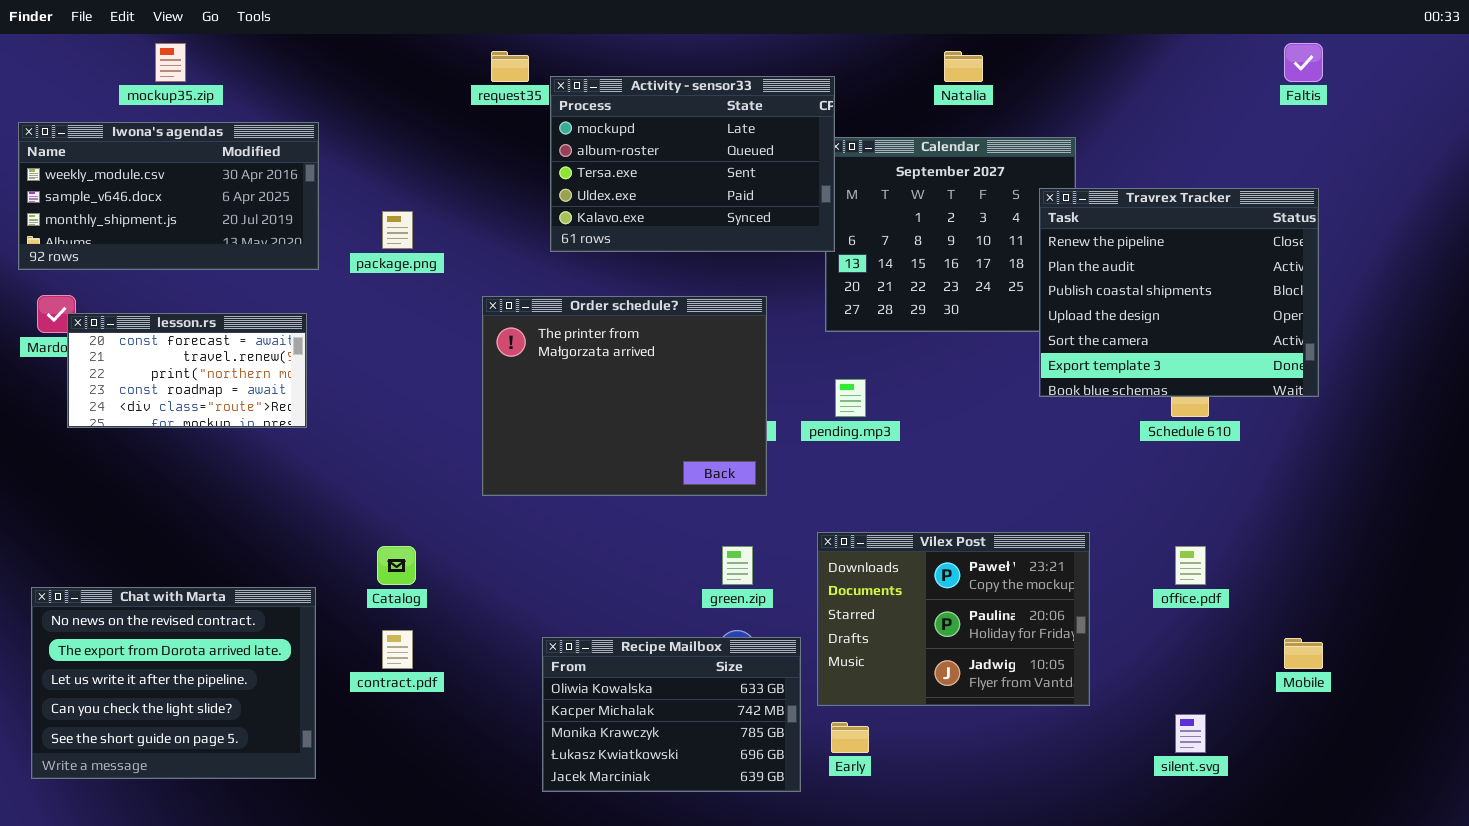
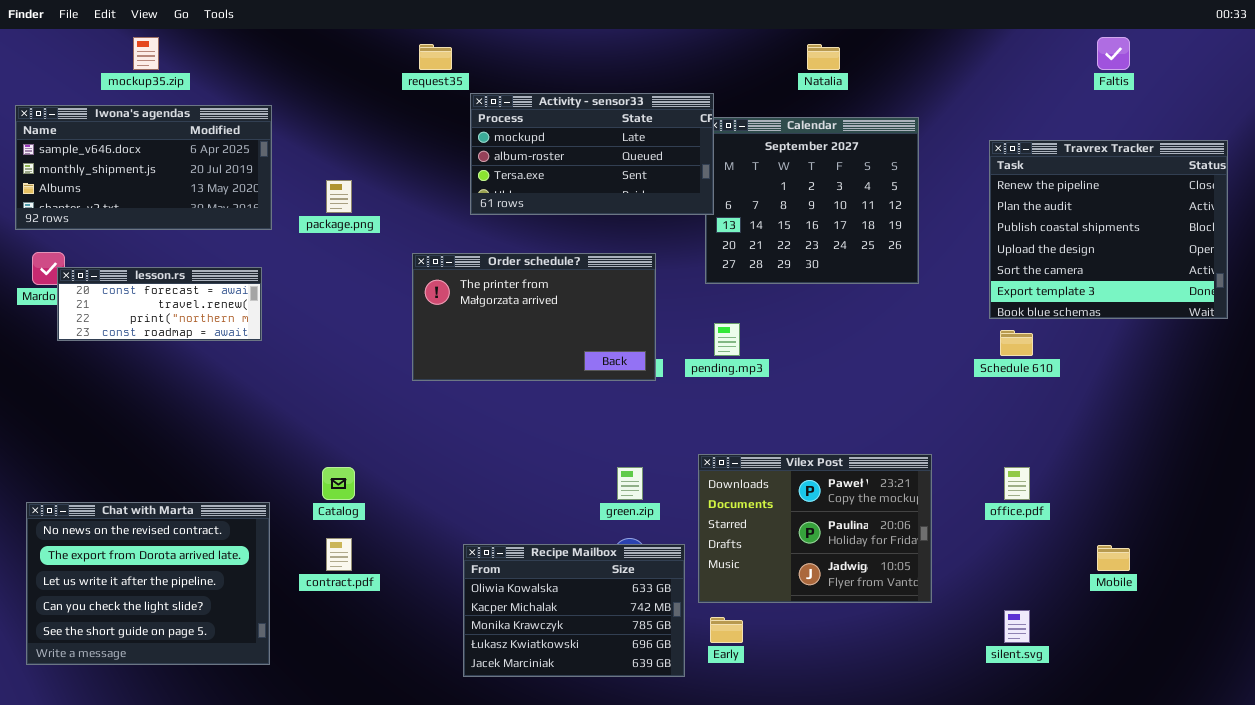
Activity - sensor33: [550,76,835,252] -> [470,93,714,215], resized
Iwona's agendas: [18,122,319,270] -> [15,105,272,230], scrolled down 1 row
Travrex Tracker: [1039,188,1319,397] -> [989,140,1228,319], moved
Order schedule?: [482,296,767,496] -> [412,253,656,381], resized
lesson.rs: [67,313,307,428] -> [57,267,262,341], resized

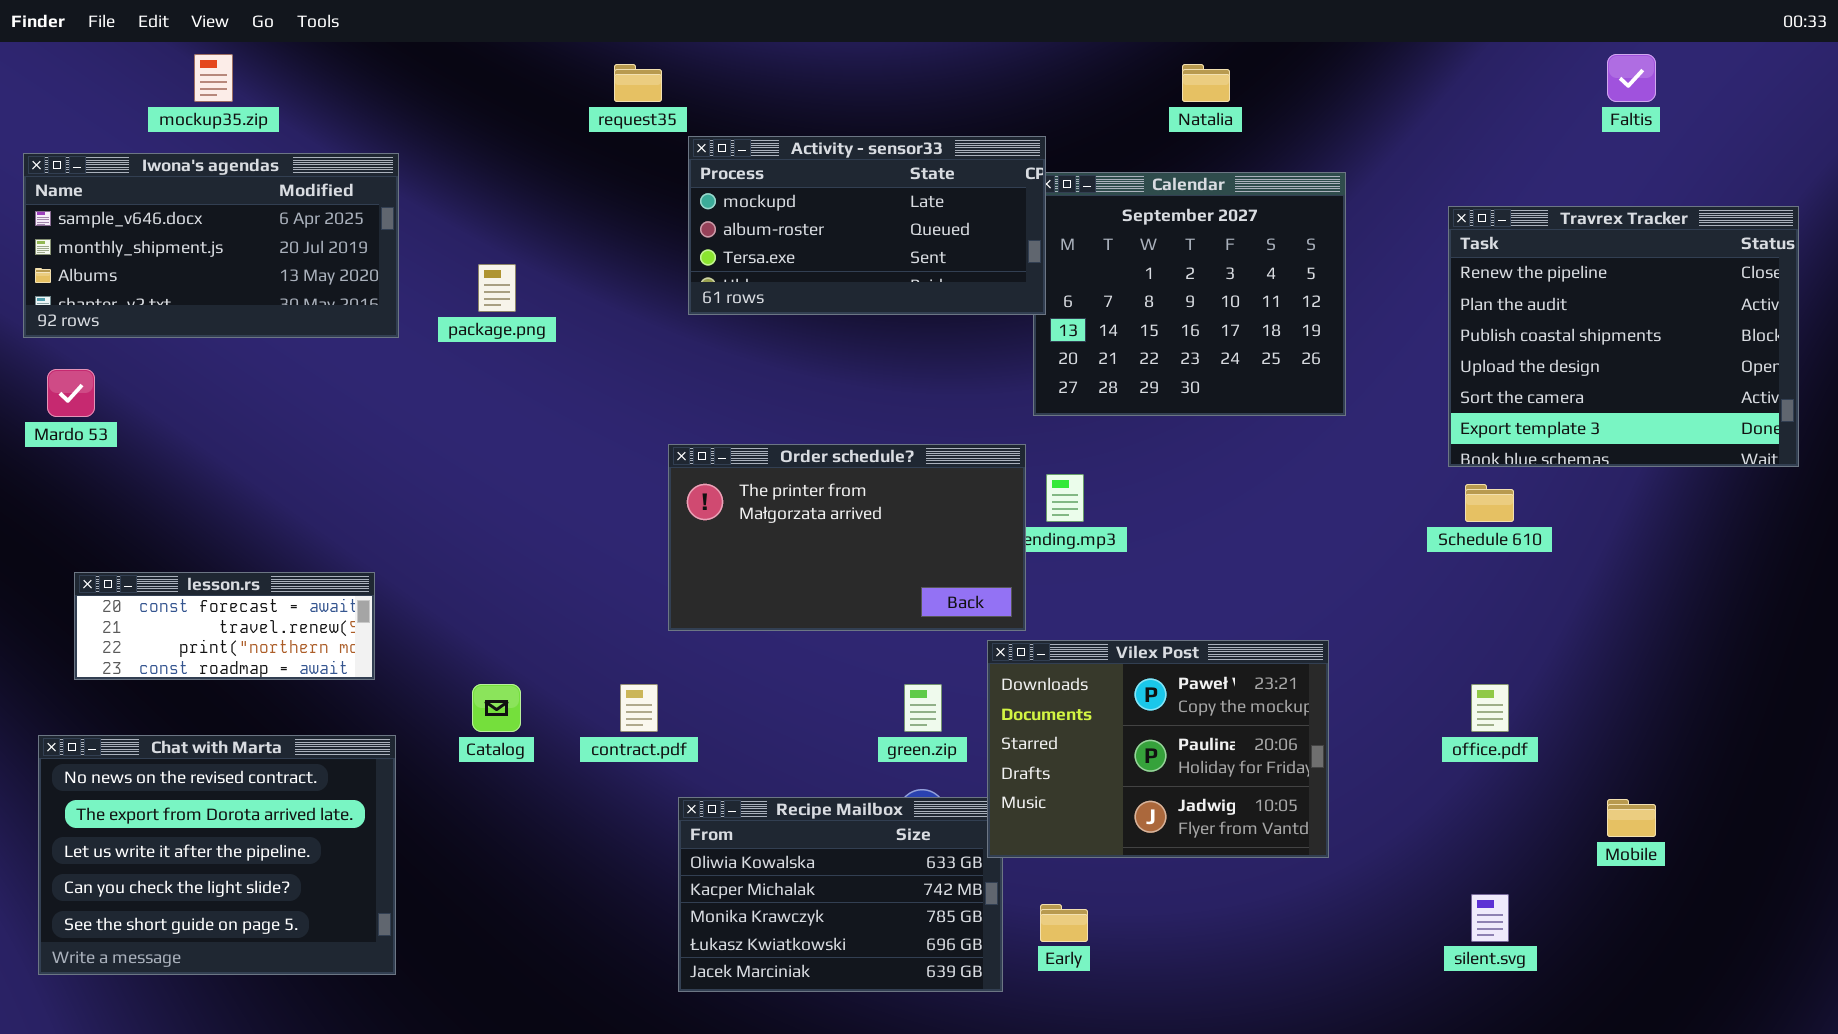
Order schedule?: [412,253,656,381] -> [668,444,1026,631], moved
lesson.rs: [57,267,262,341] -> [74,572,375,680], moved
Vilex Post: [698,454,932,603] -> [987,640,1329,858], moved
contract.pdf: [326,538,352,571] -> [620,684,658,732], moved

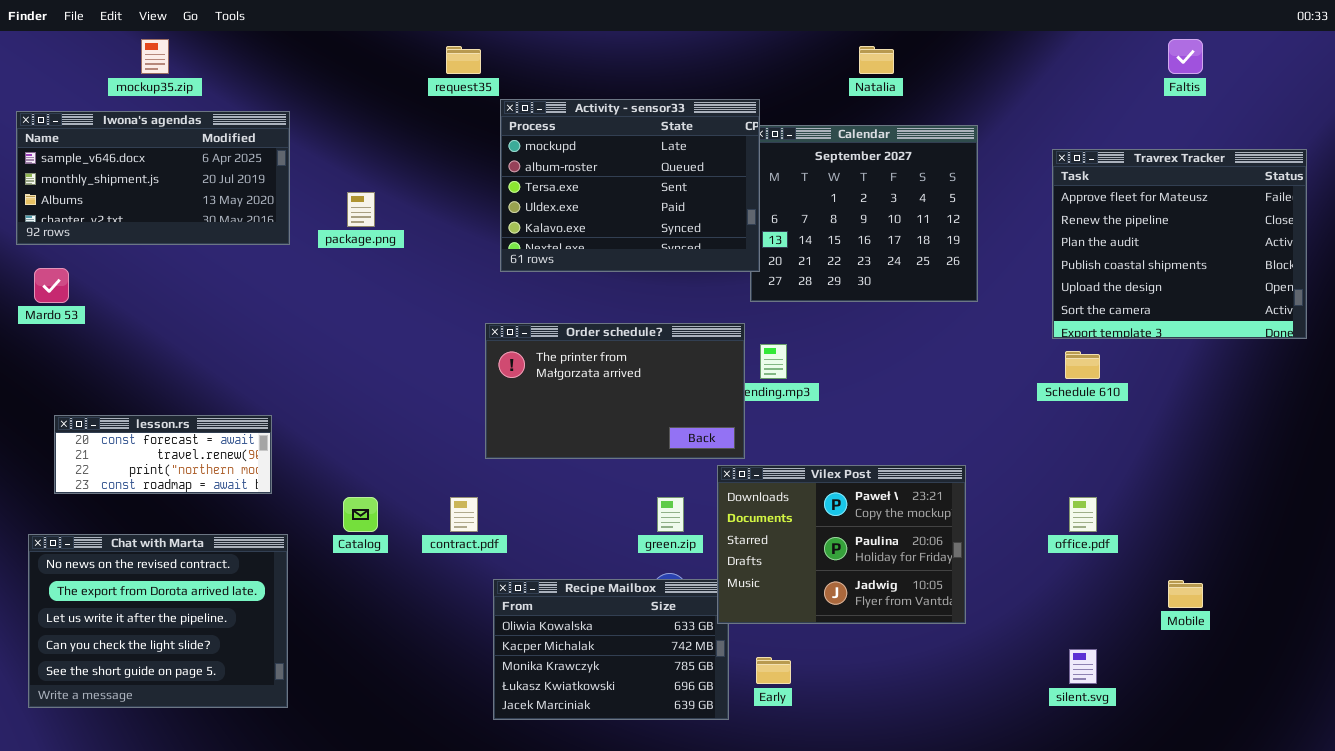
Activity - sensor33: [688,136,1046,315] -> [500,99,760,272], resized
Travrex Tracker: [1448,206,1799,467] -> [1052,149,1307,339], scrolled up 1 row

